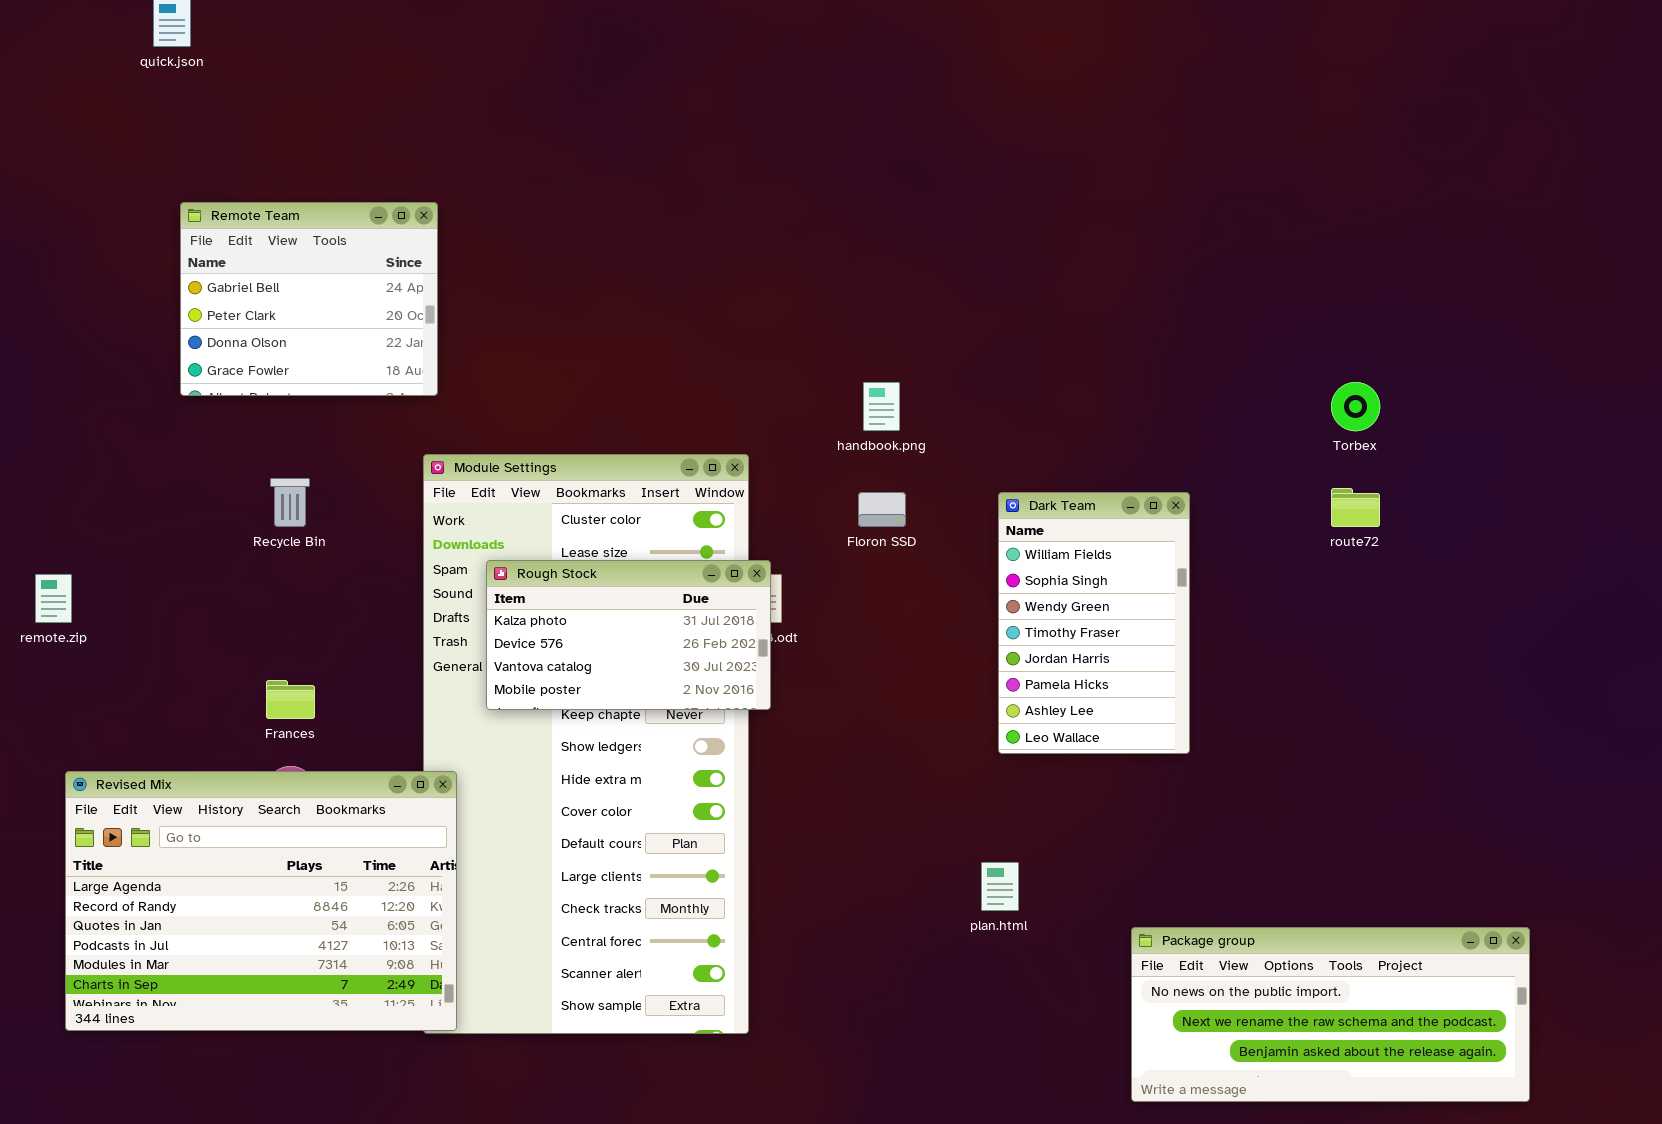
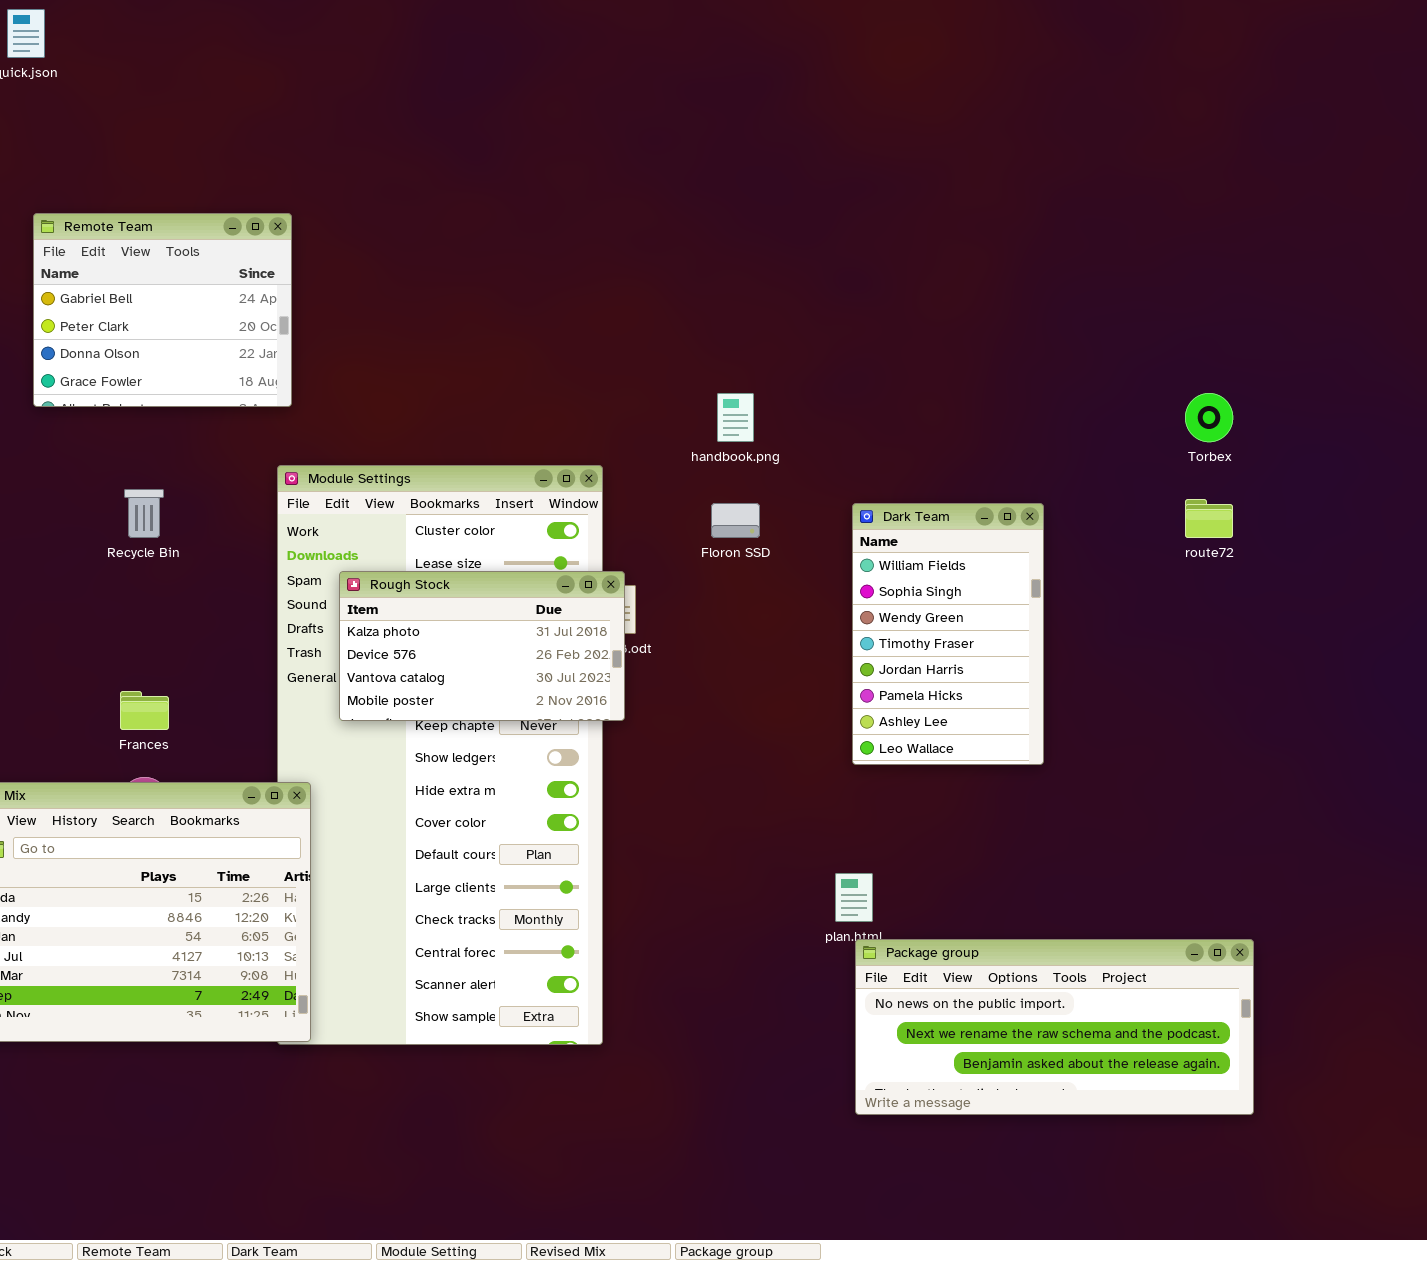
Package group: [1131,927,1530,1102] -> [855,939,1254,1115], moved

